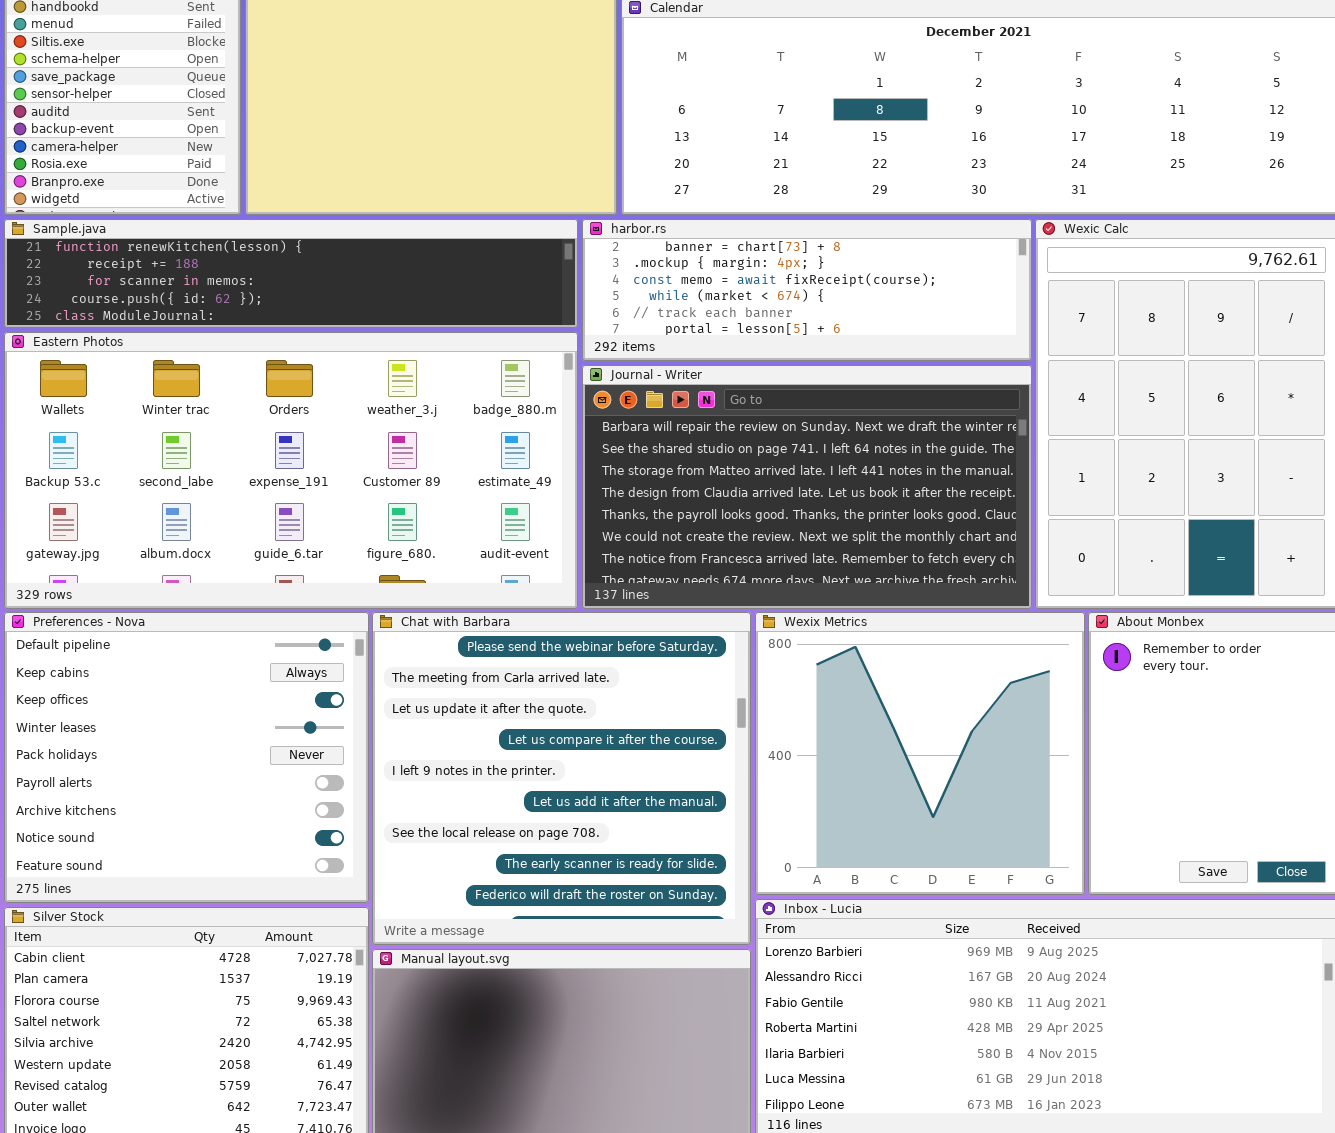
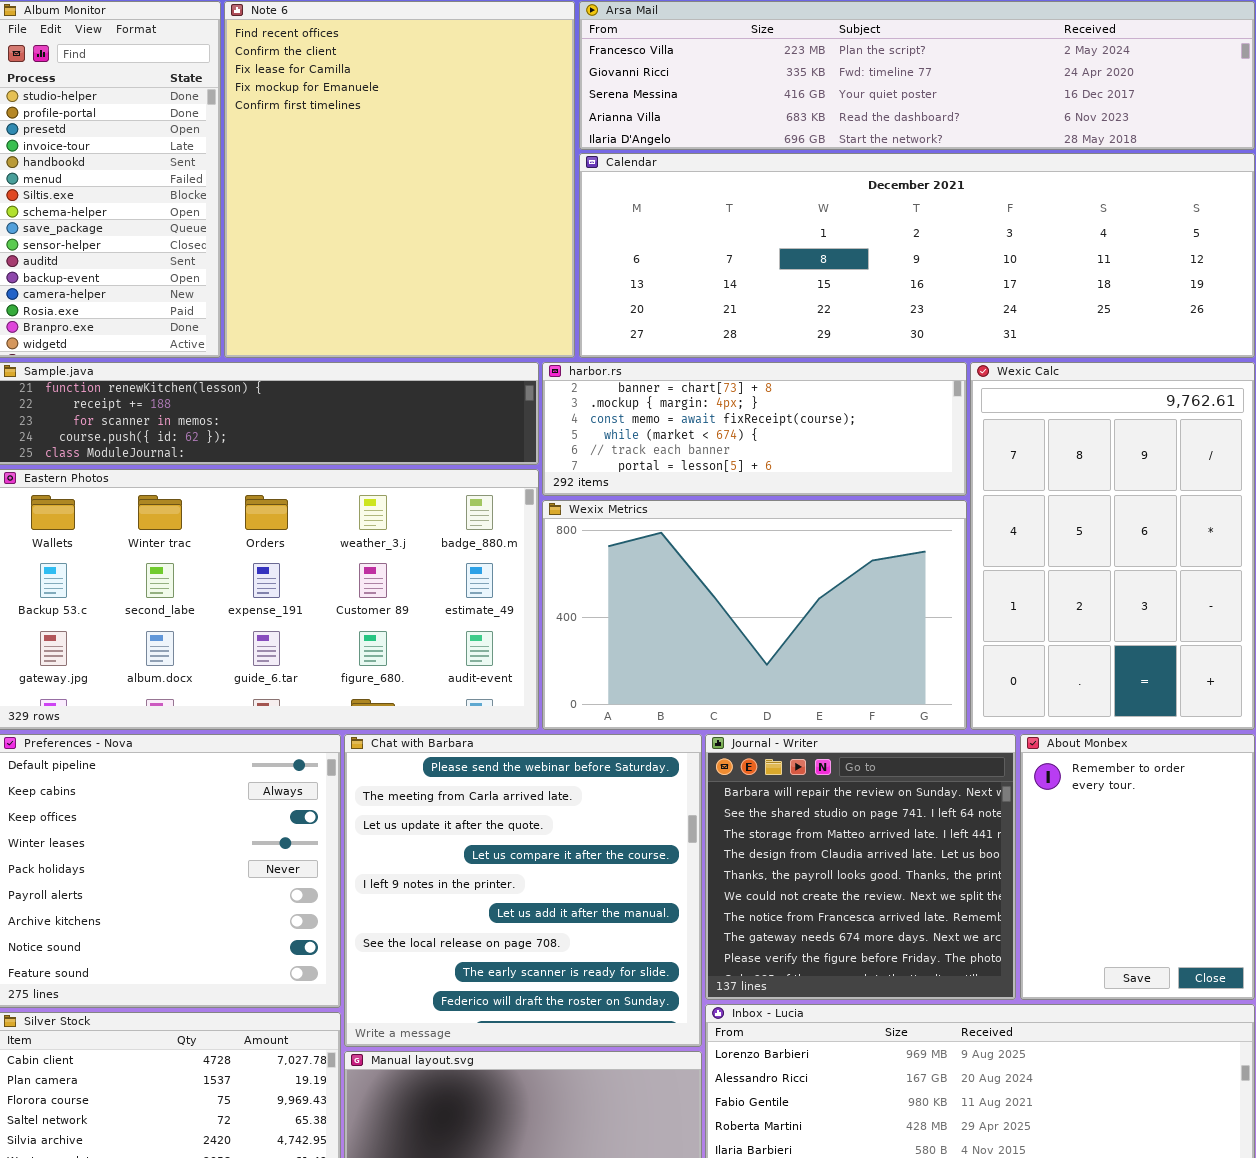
Journal - Writer: [582,365,1032,609] -> [705,734,1016,1000], moved, resized
Wexix Metrics: [755,612,1085,895] -> [542,500,967,730], moved, resized

